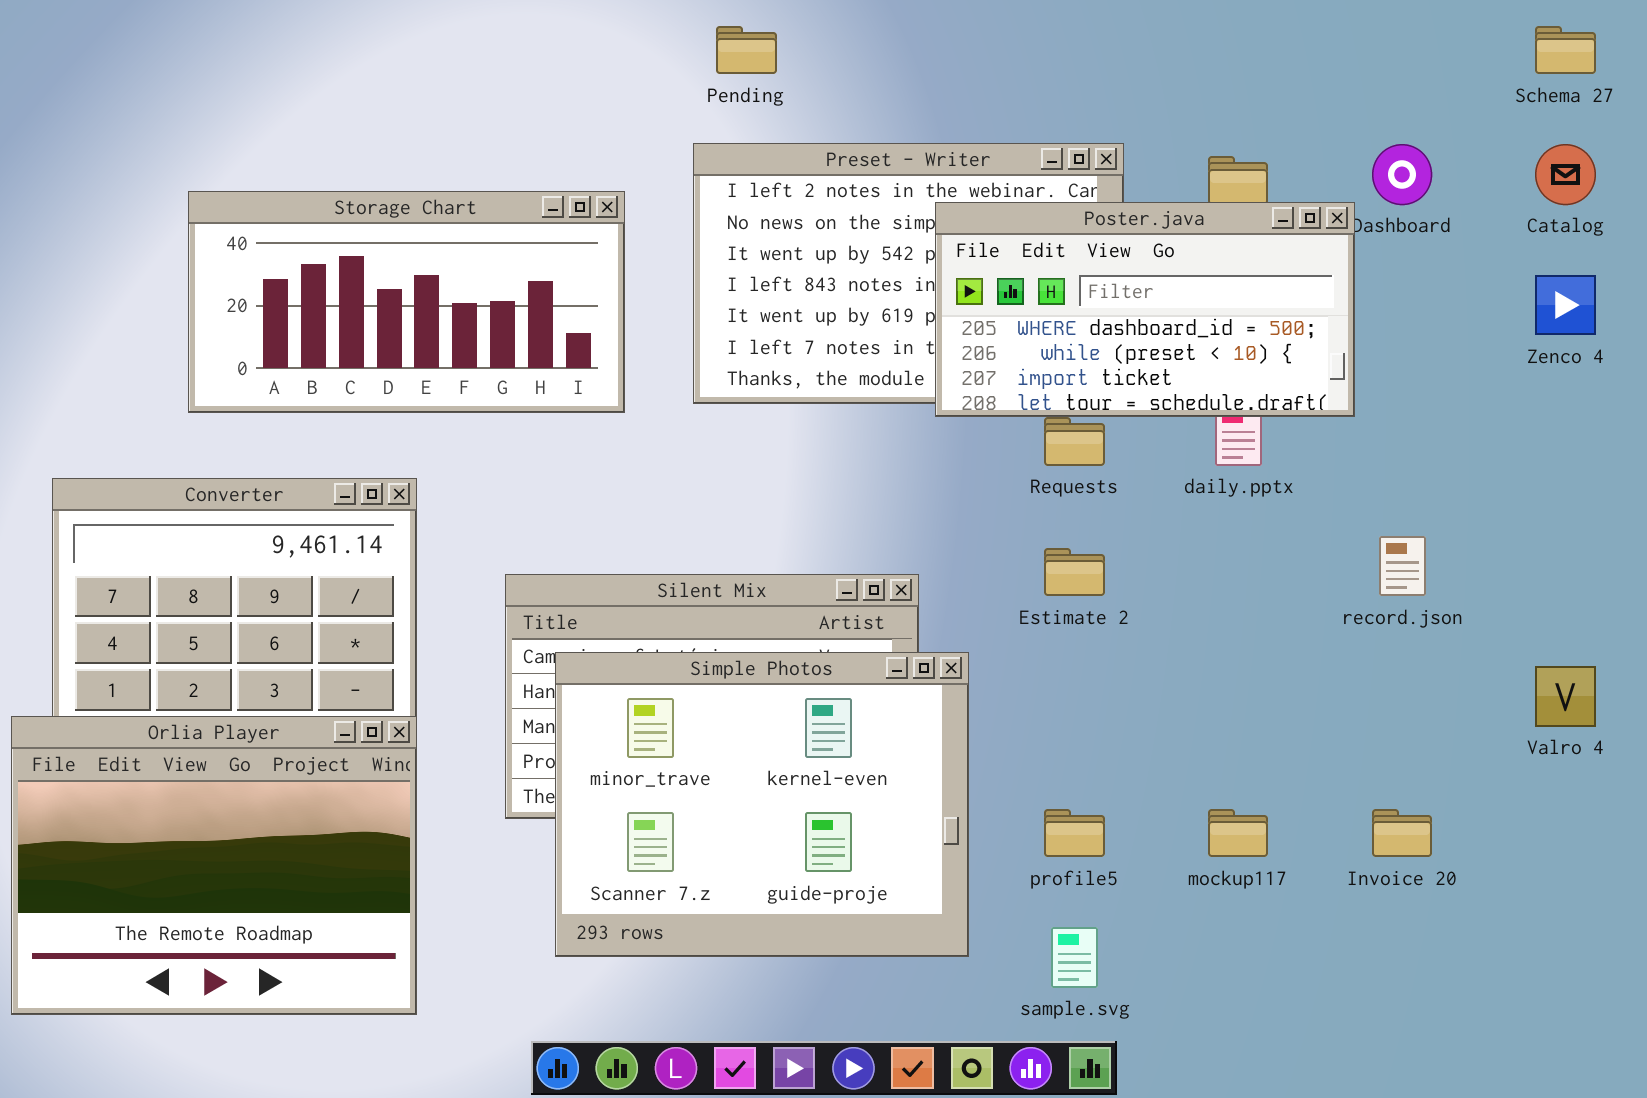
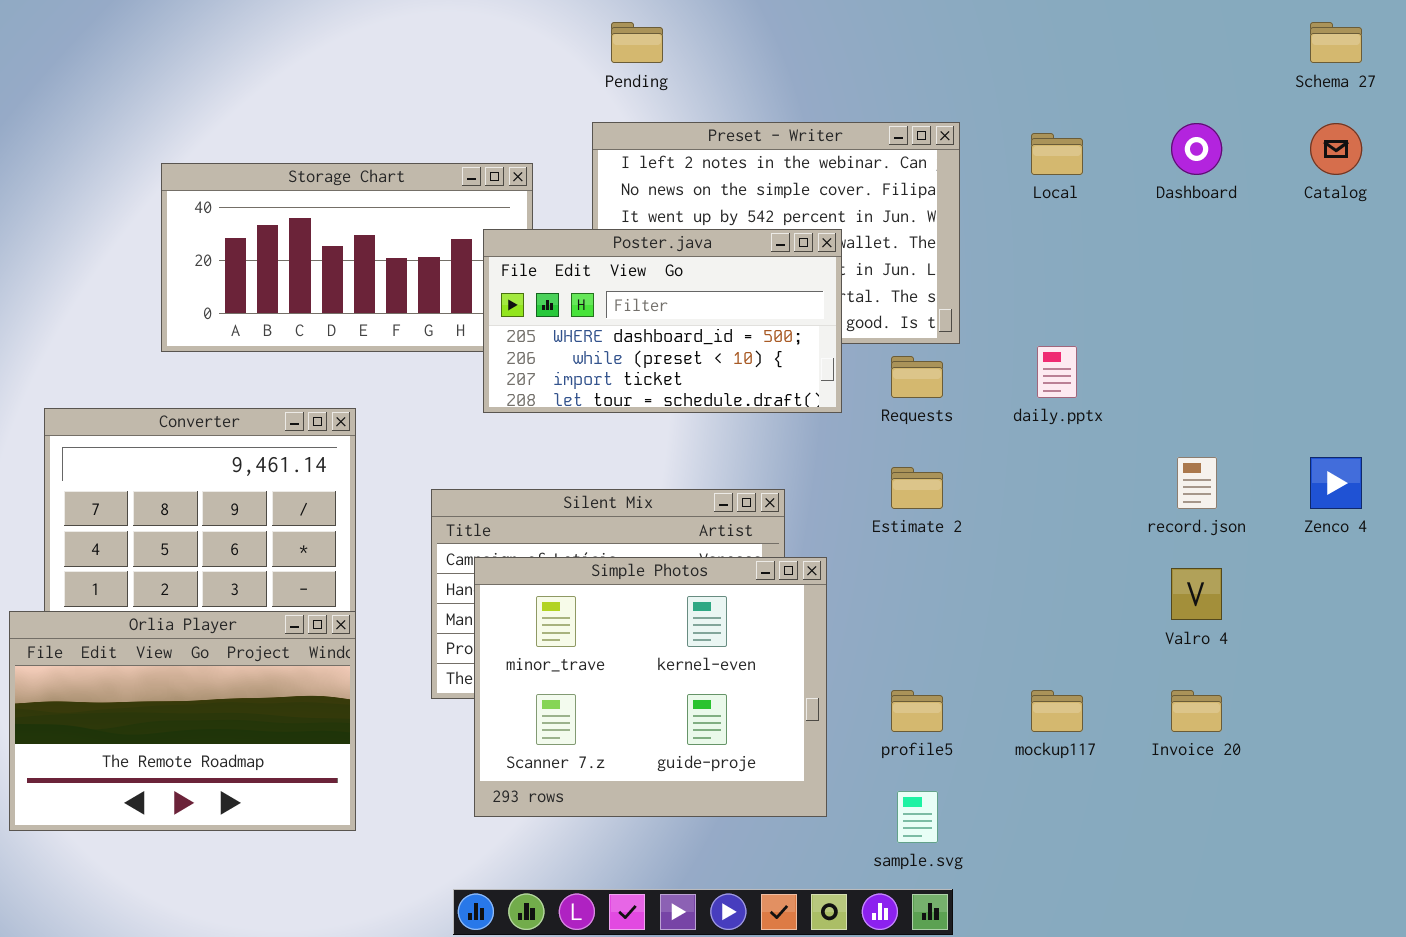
Poster.java: [935,202,1355,417] -> [483,229,842,413], moved
Zenco 4: [1535,275,1596,335] -> [1310,457,1362,509], moved
Valro 4: [1535,666,1596,727] -> [1171,568,1222,620], moved
Orlia Player: [11,716,417,1015] -> [9,611,356,831], resized

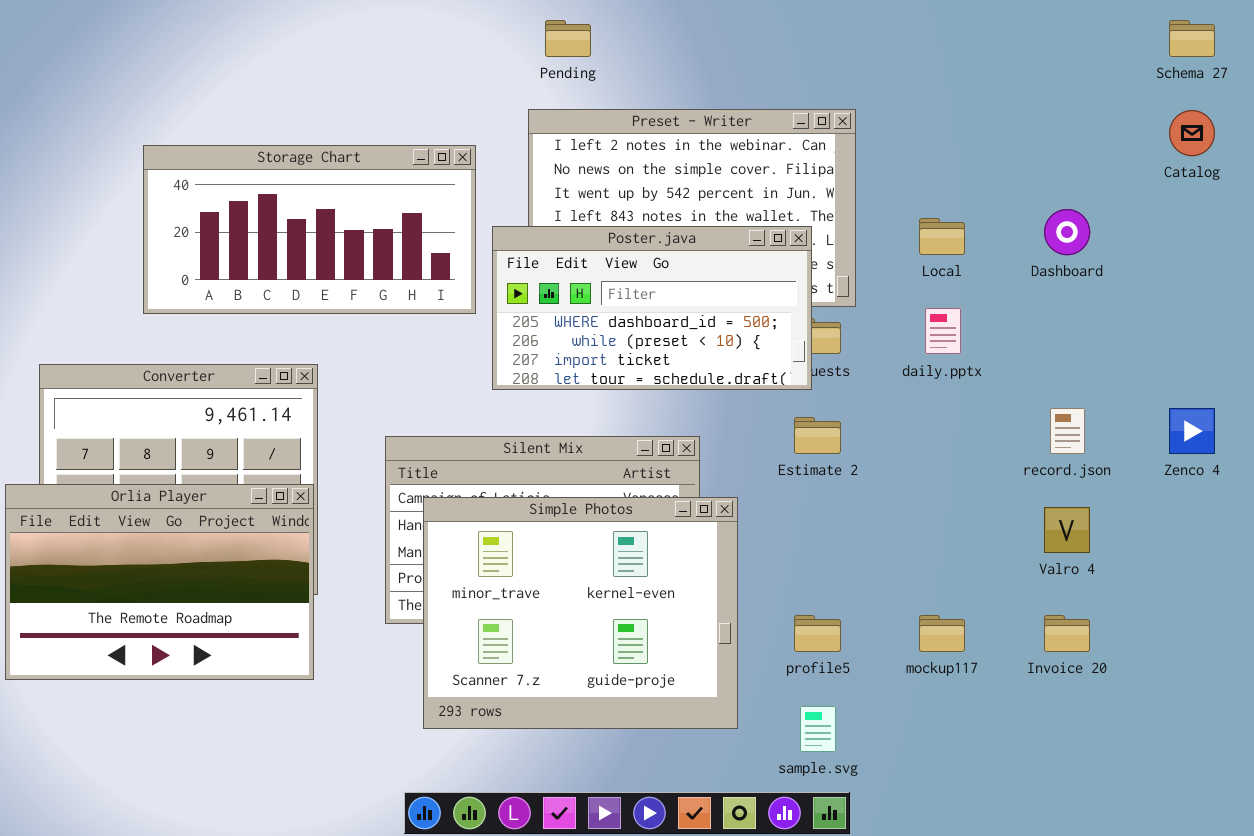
Dashboard: [1171,123,1222,175] -> [1044,209,1090,255], moved
Local: [1031,133,1083,175] -> [919,218,965,255], moved
Poster.java: [483,229,842,413] -> [492,226,812,390], moved
Orlia Player: [9,611,356,831] -> [5,484,314,680], moved

